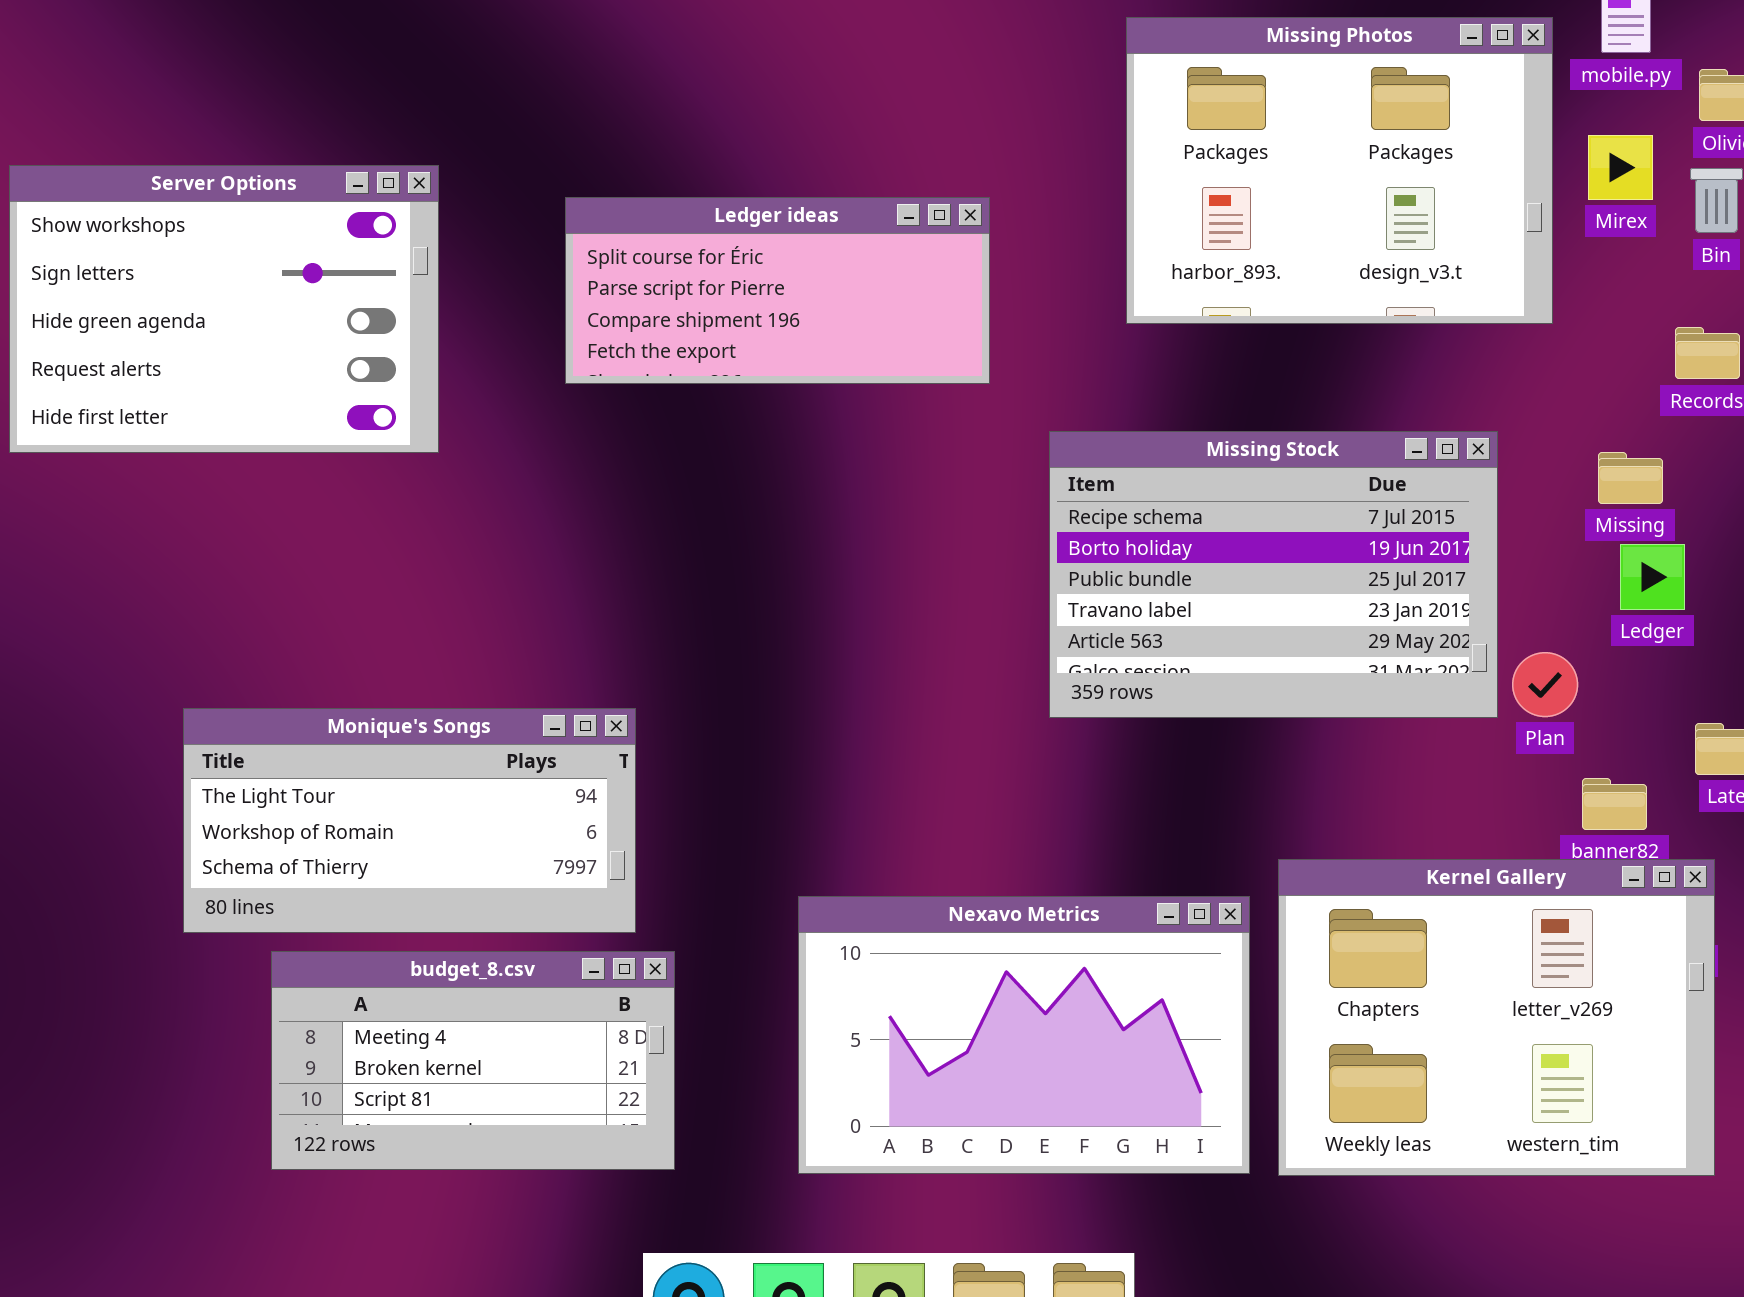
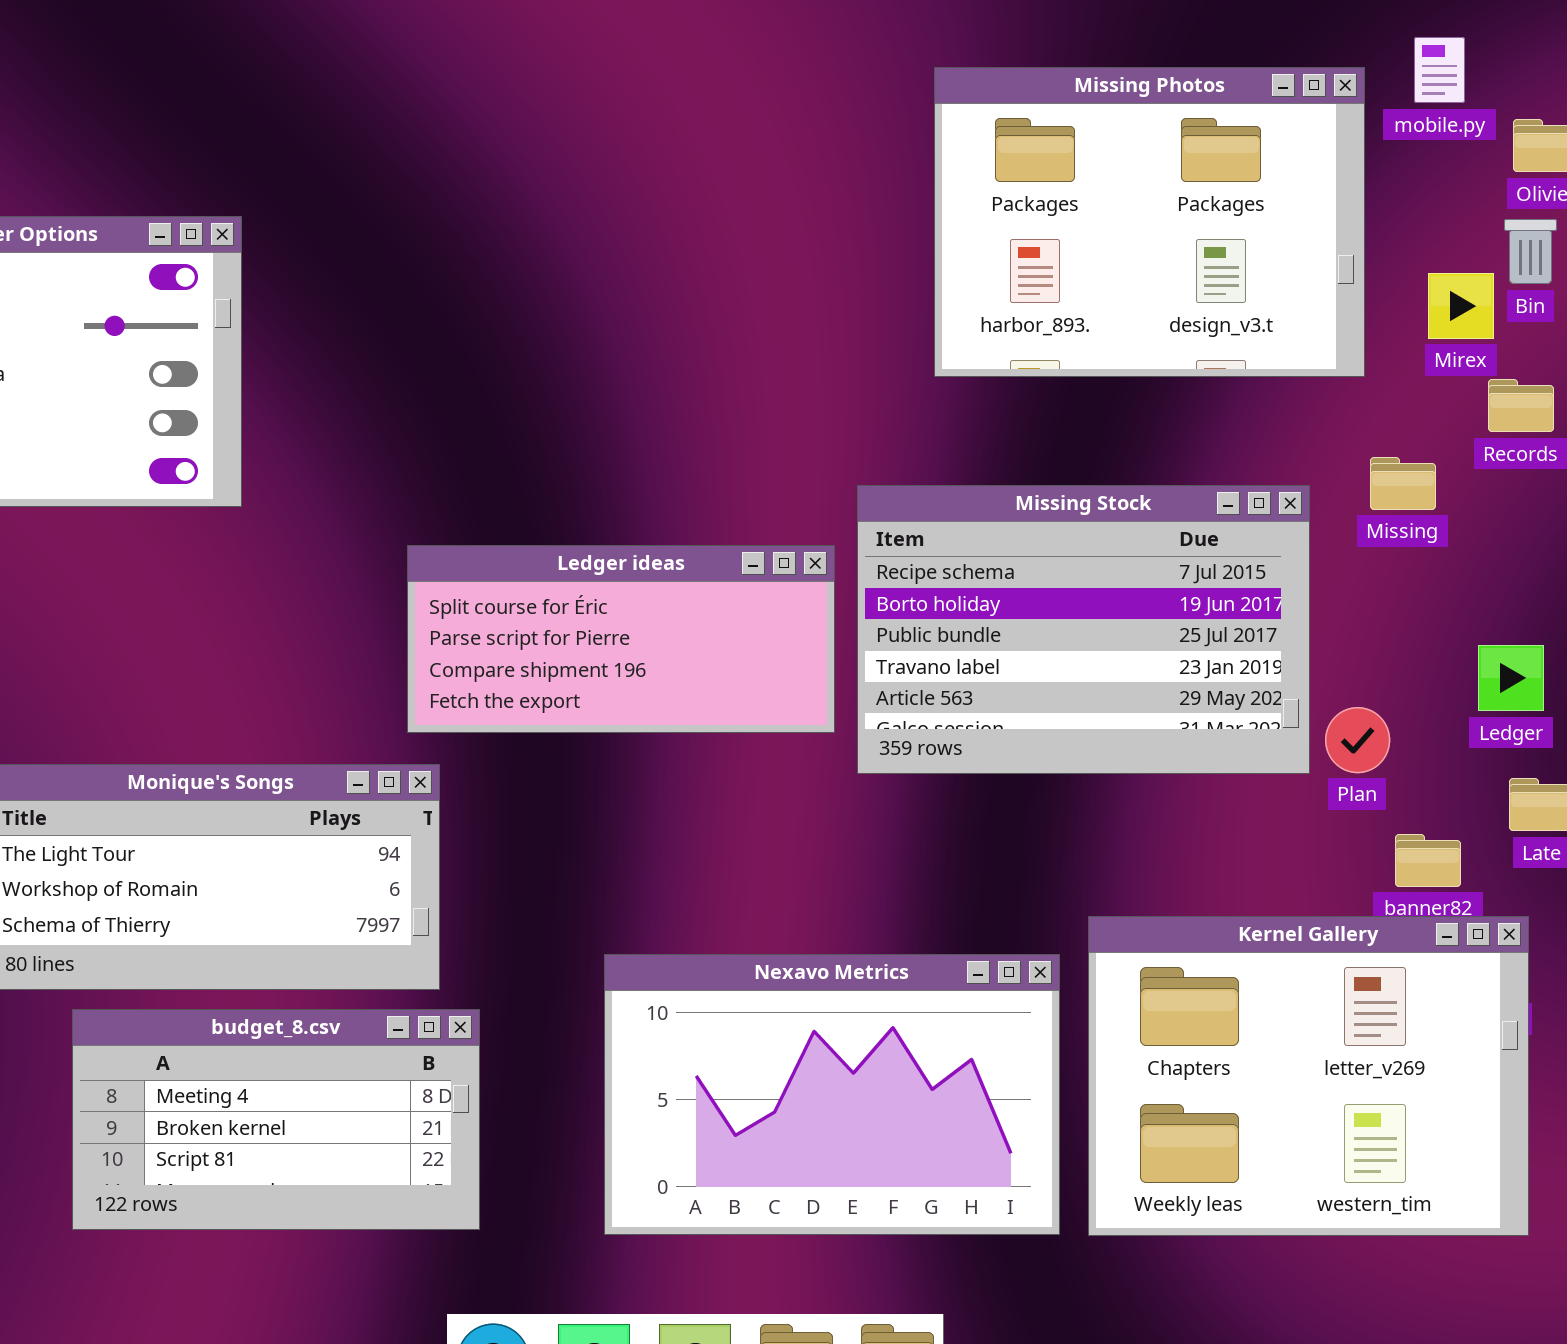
Mirex: [1588,135,1653,200] -> [1428,273,1494,339], moved
Ledger ideas: [565,197,990,384] -> [407,545,835,733], moved
Missing: [1598,452,1663,504] -> [1370,457,1436,510], moved
Ledger: [1620,544,1685,610] -> [1478,645,1544,711], moved

